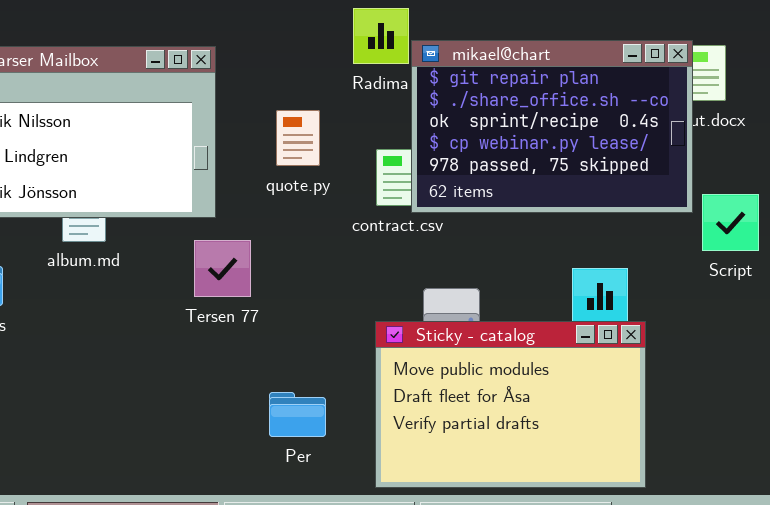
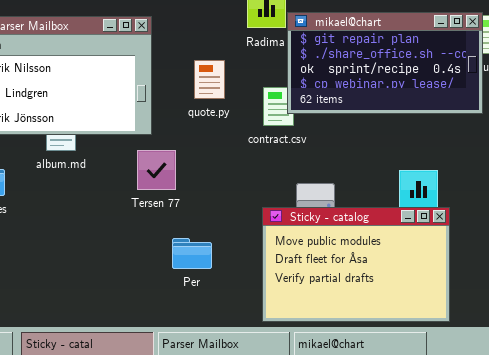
mikael@chart: [411,40,693,213] -> [287,12,483,114], resized
Per: [269,392,326,437] -> [172,238,212,269], moved

